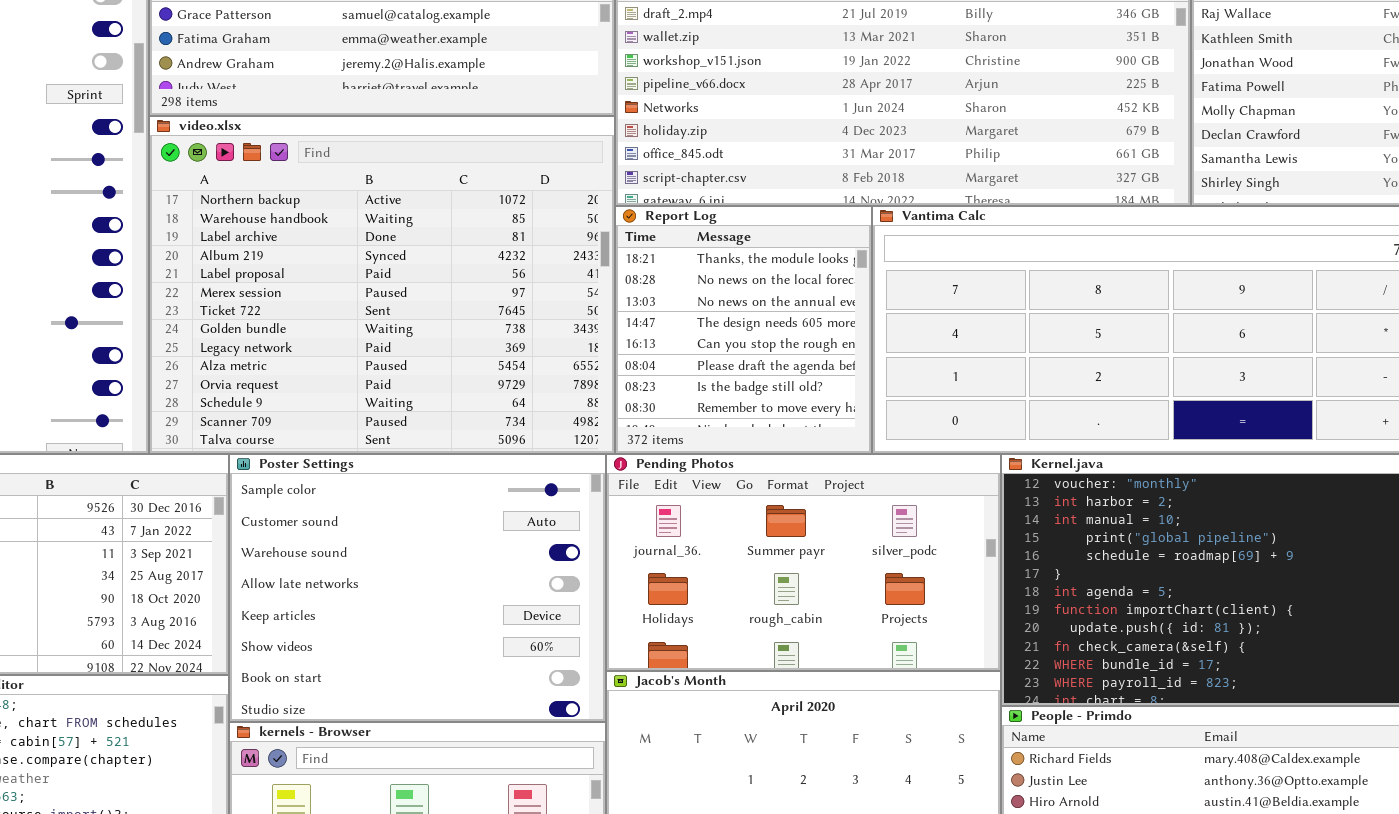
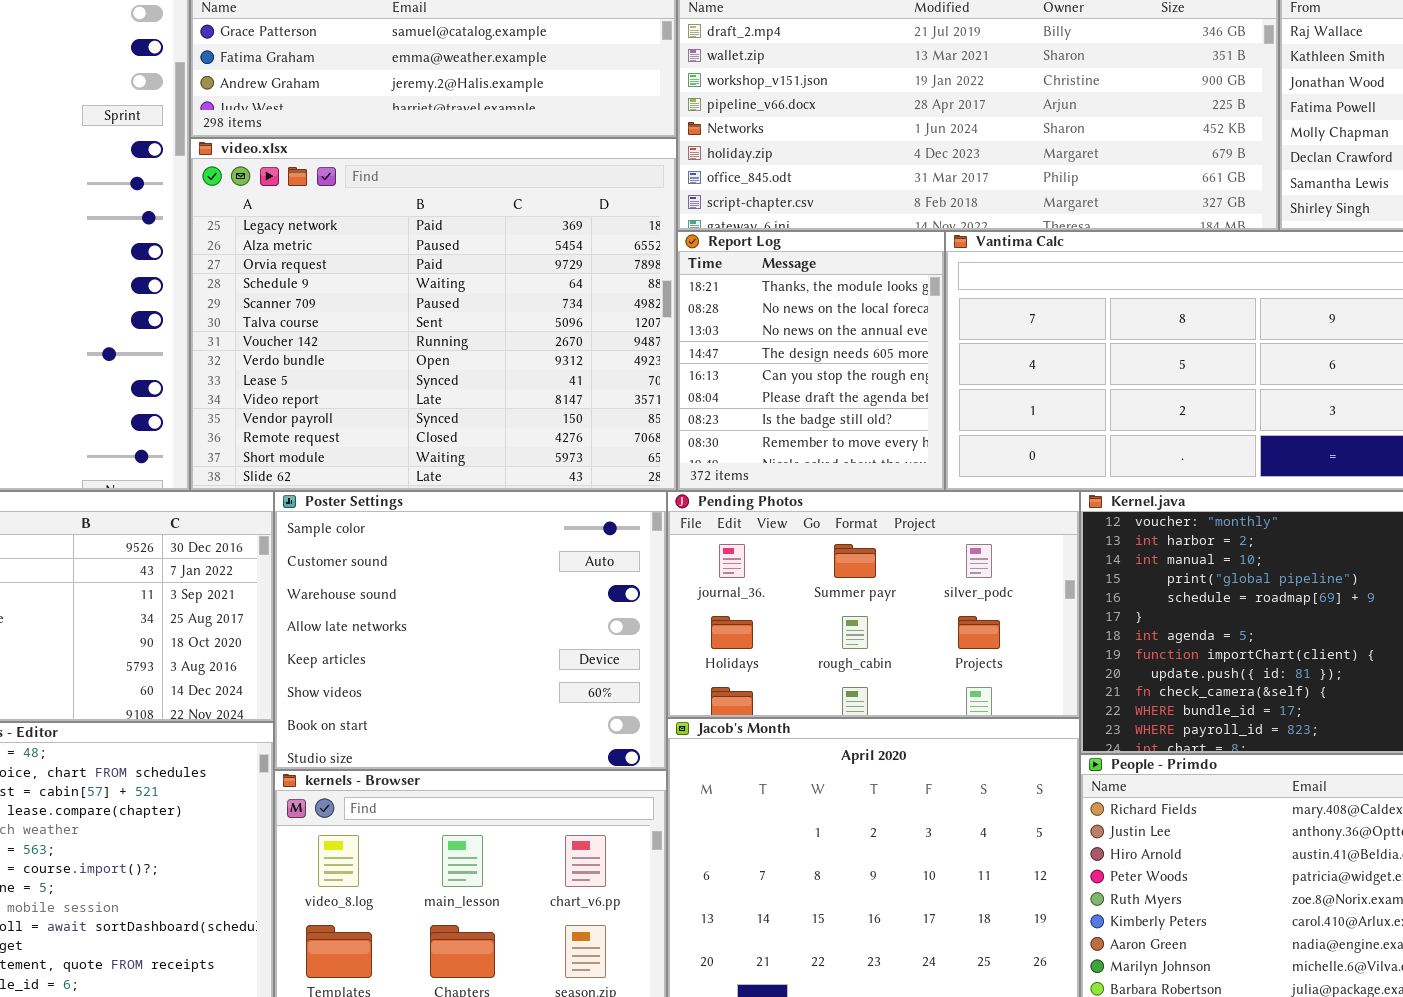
video.xlsx: [149,116,615,454] -> [190,138,677,491], scrolled down 8 rows

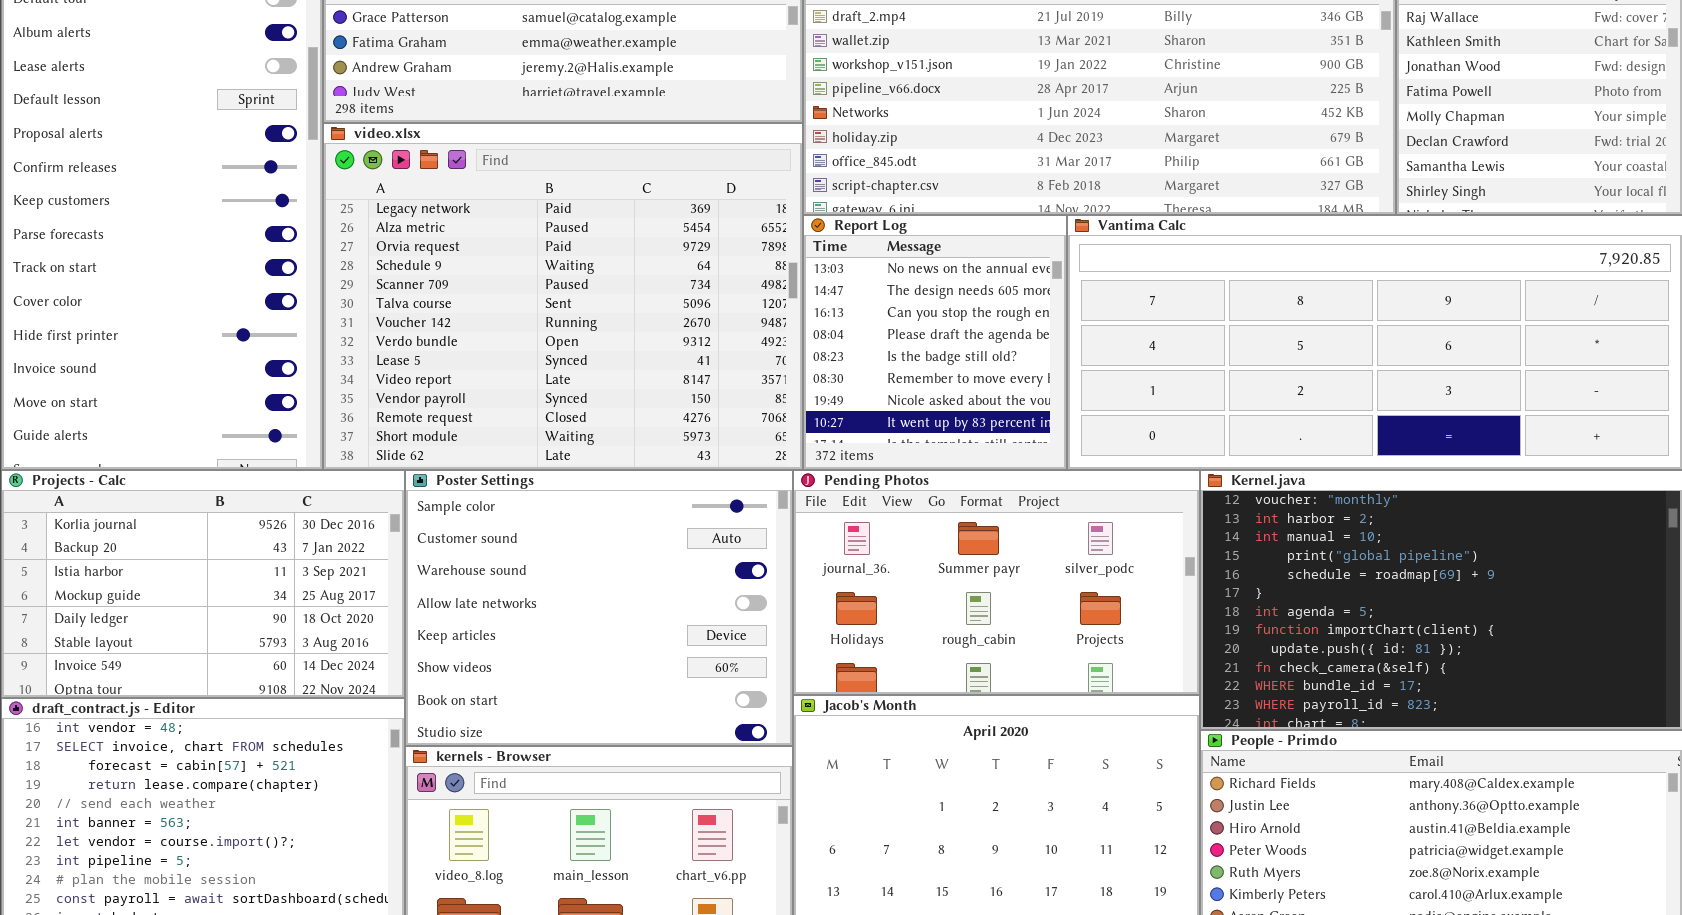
Report Log: [677,231,945,491] -> [803,215,1067,470], scrolled down 2 rows

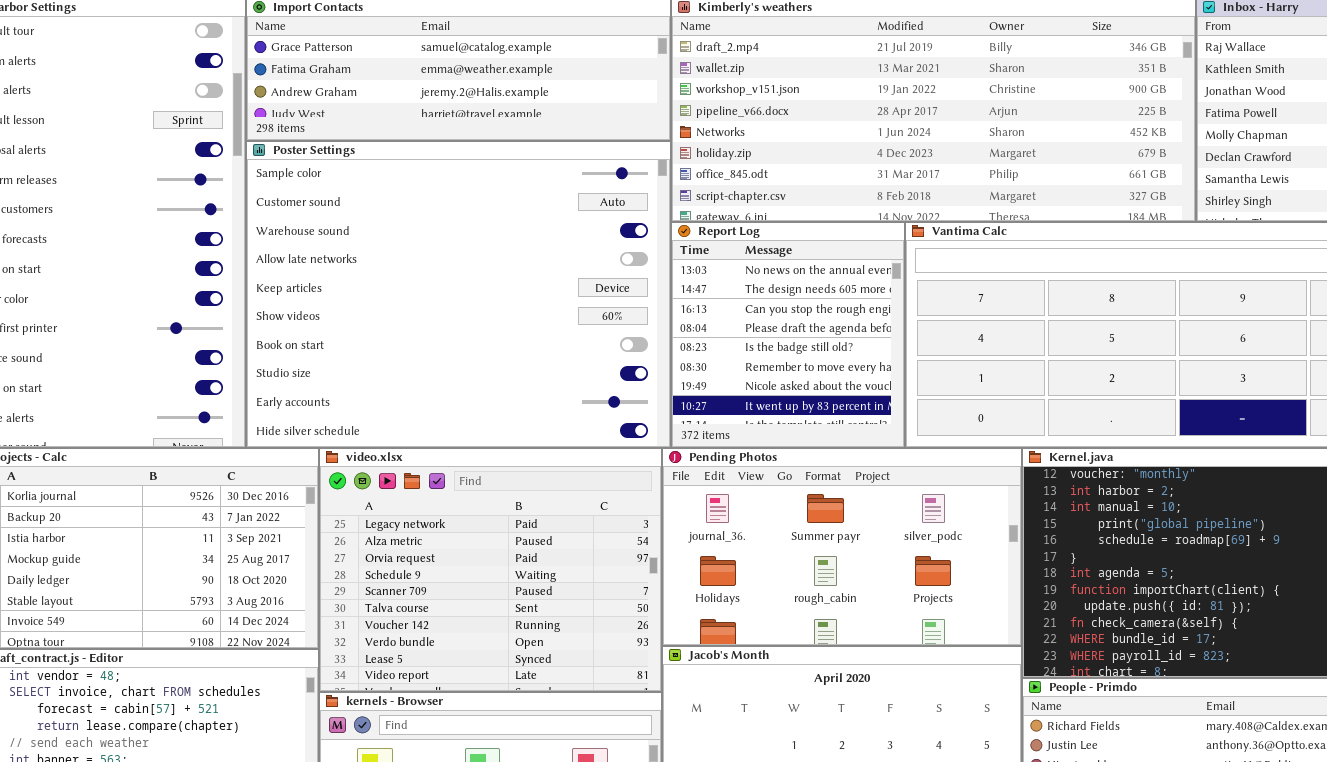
video.xlsx: [323,123,803,470] -> [319,448,662,692], moved, resized
Poster Settings: [405,470,793,746] -> [246,141,671,448], moved, resized

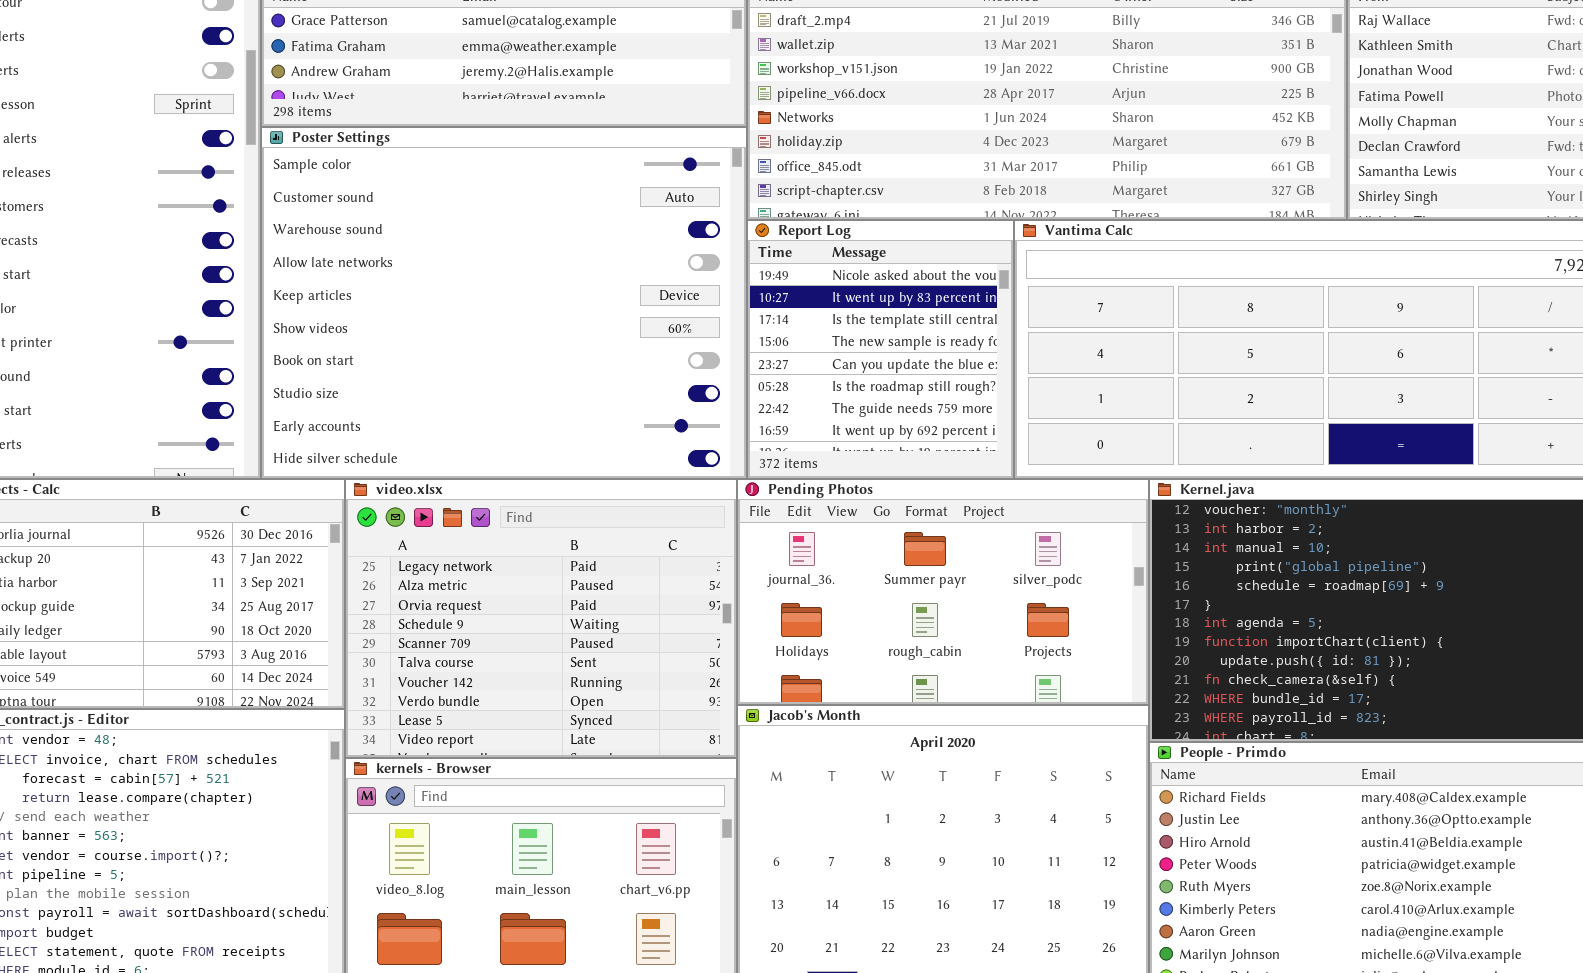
Report Log: [671,222,905,448] -> [747,220,1014,479], scrolled down 6 rows

